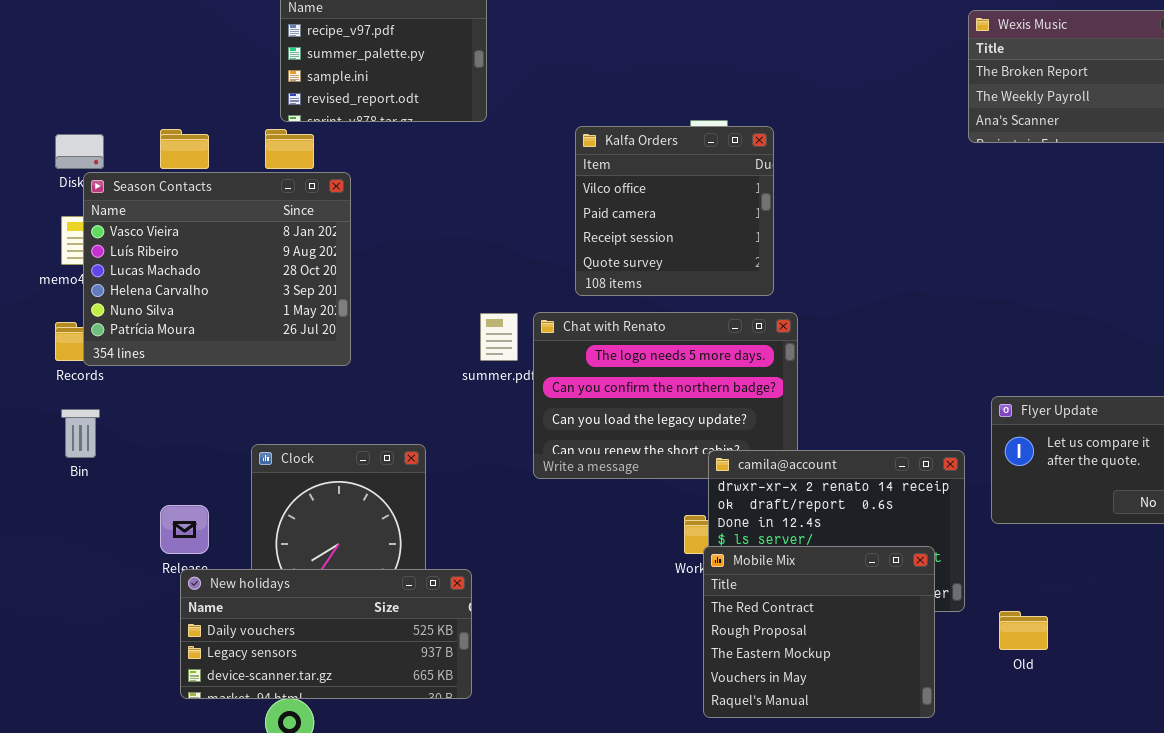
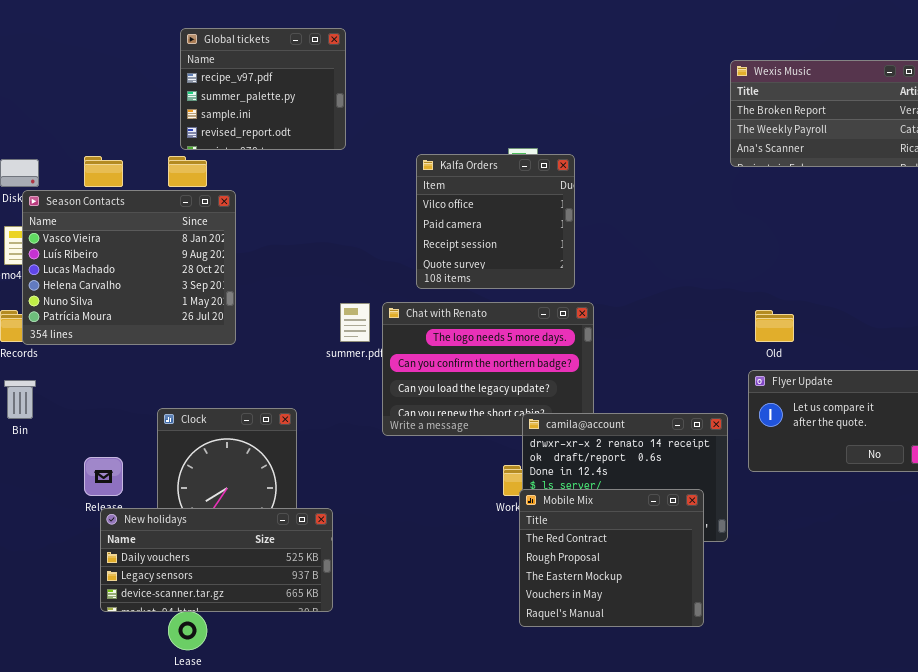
Old: [999,611,1048,650] -> [755,310,794,342], moved

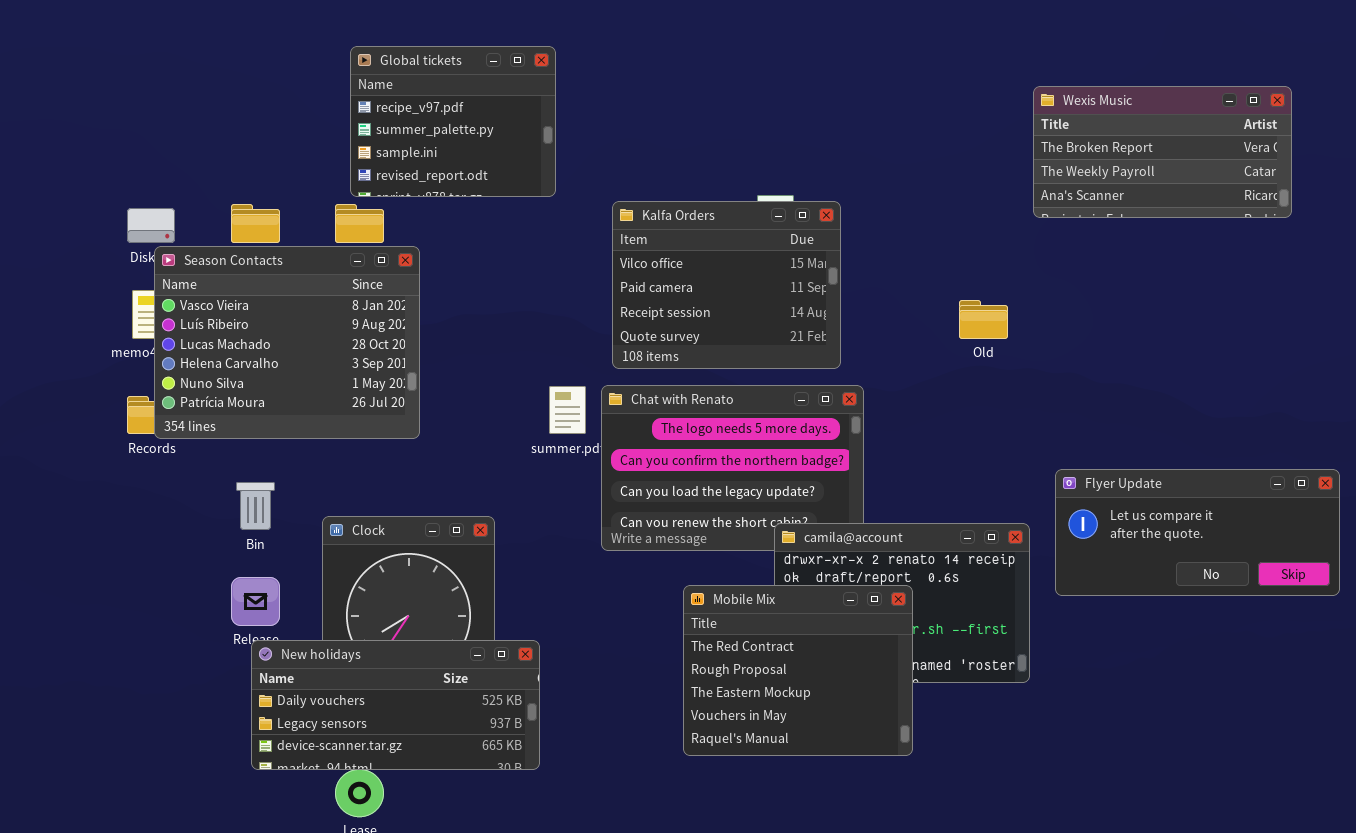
Kalfa Orders: [416,154,575,289] -> [612,201,841,369], resized
Old: [755,310,794,342] -> [959,300,1008,339], moved
Bin: [4,380,36,419] -> [236,482,275,530], moved
Mobile Mix: [519,489,704,627] -> [683,585,913,756], moved

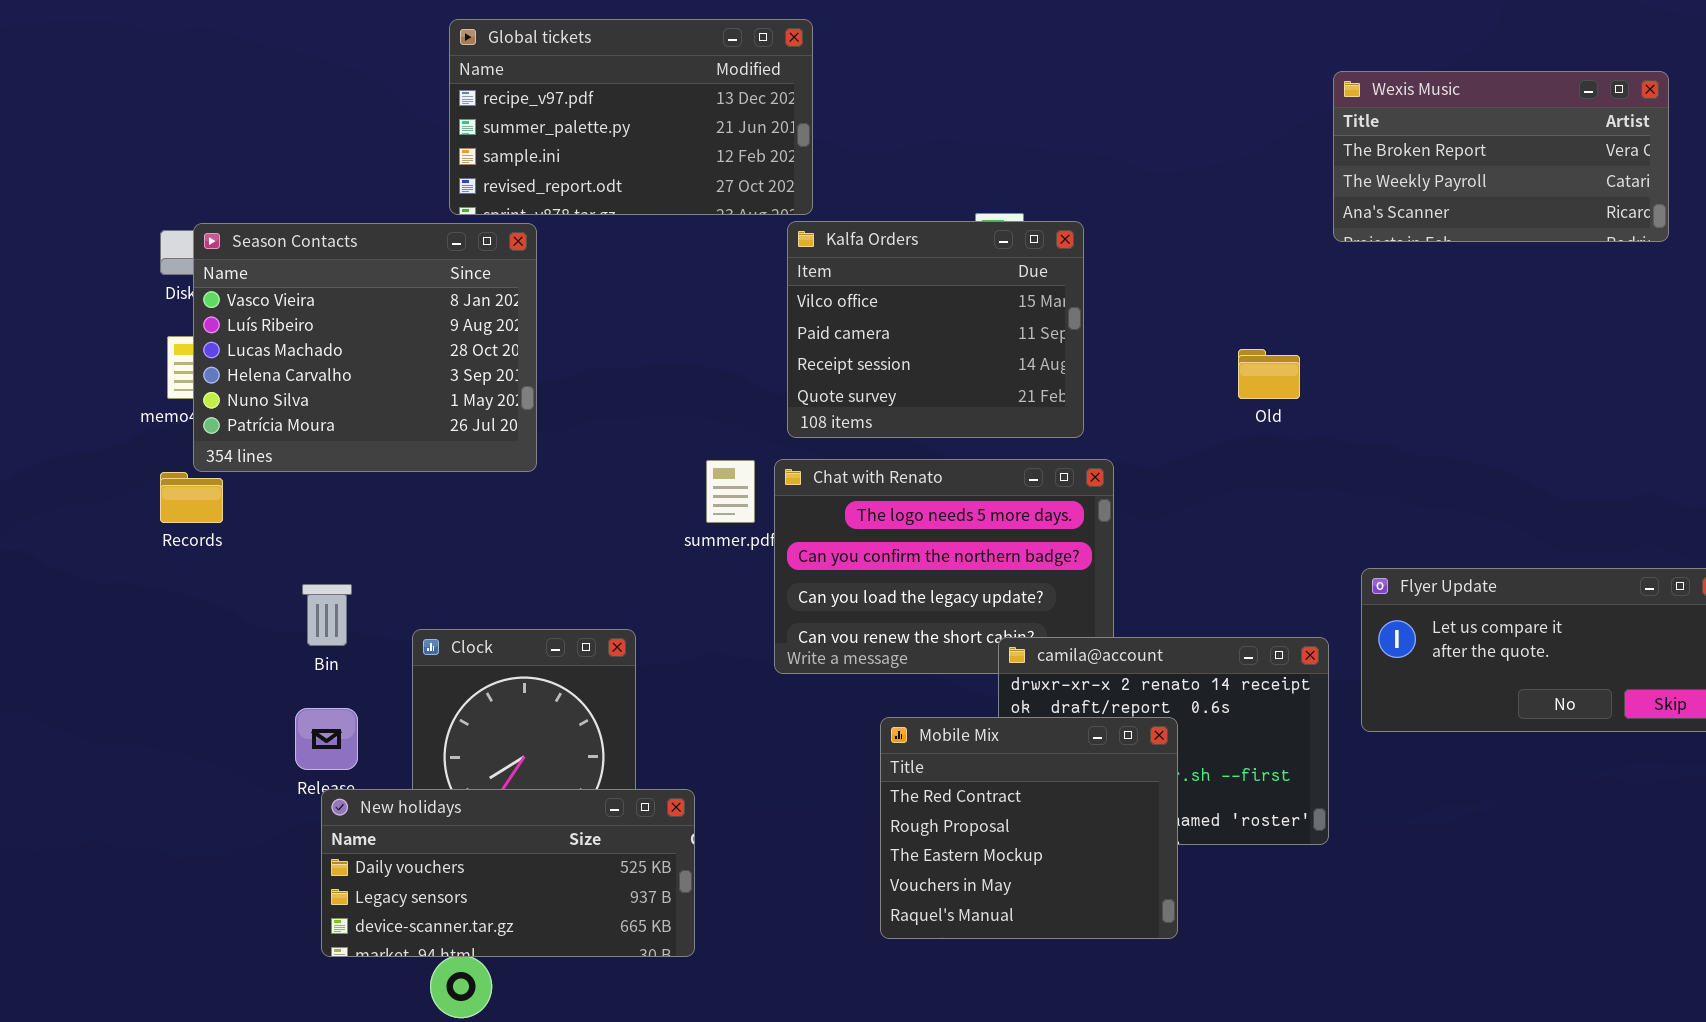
Global tickets: [350,46,556,197] -> [449,19,813,215], resized
Season Contacts: [154,246,420,439] -> [193,223,537,472], moved

